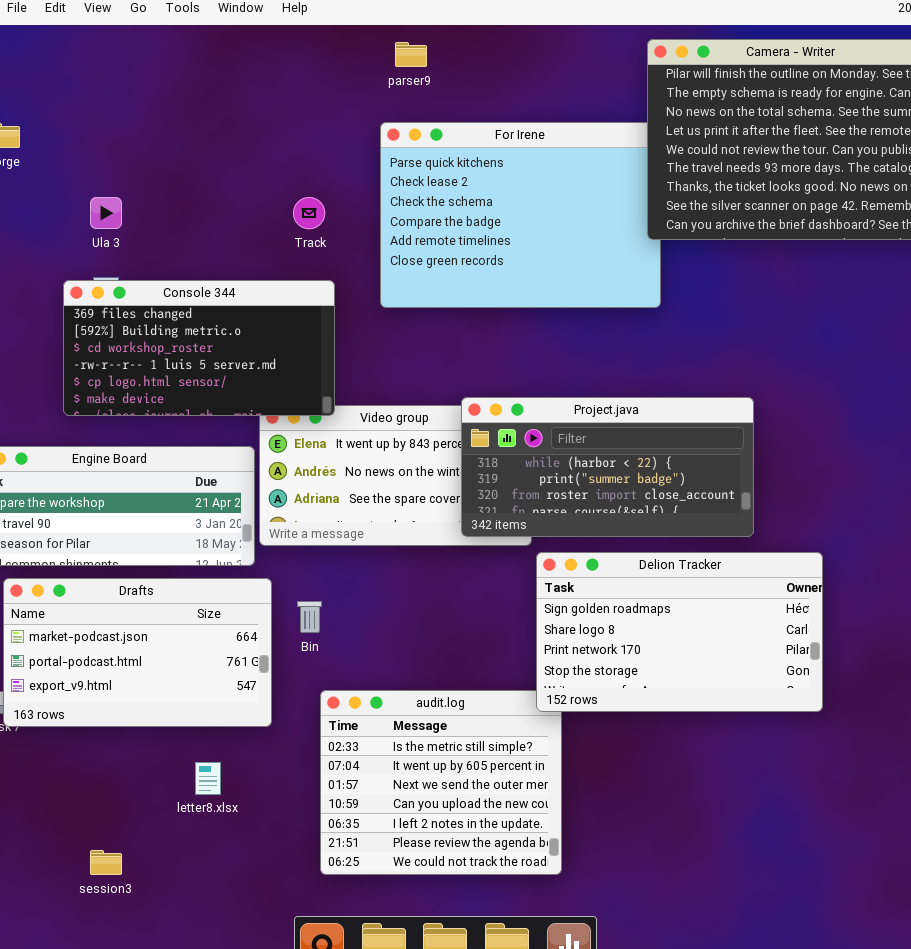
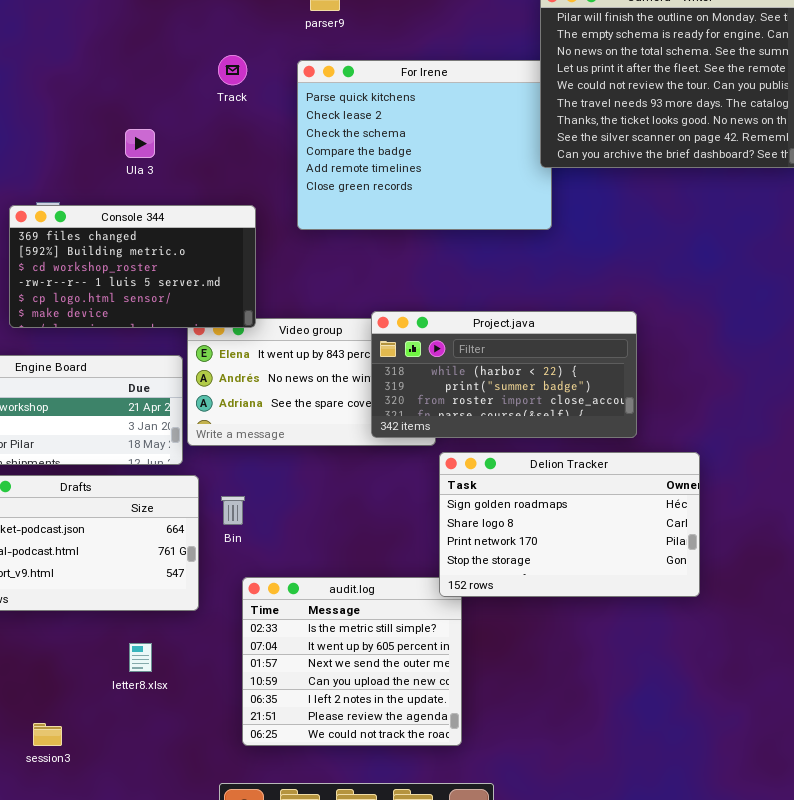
Ula 3: [90,197,122,229] -> [125,129,155,158], moved
Track: [293,197,325,229] -> [218,55,247,85], moved

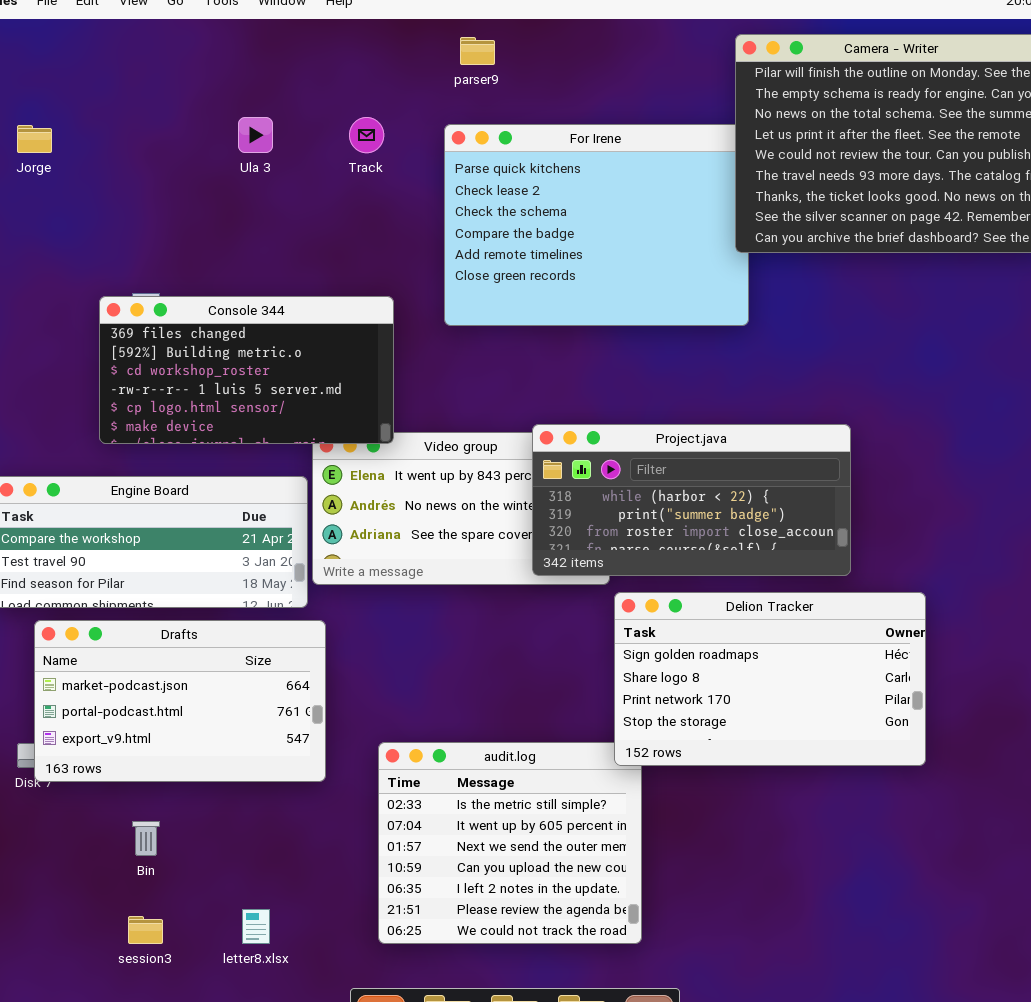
Ula 3: [125,129,155,158] -> [238,117,273,153], moved
Bin: [221,496,245,525] -> [132,821,160,856], moved
letter8.xlsx: [129,643,152,672] -> [242,909,270,944], moved

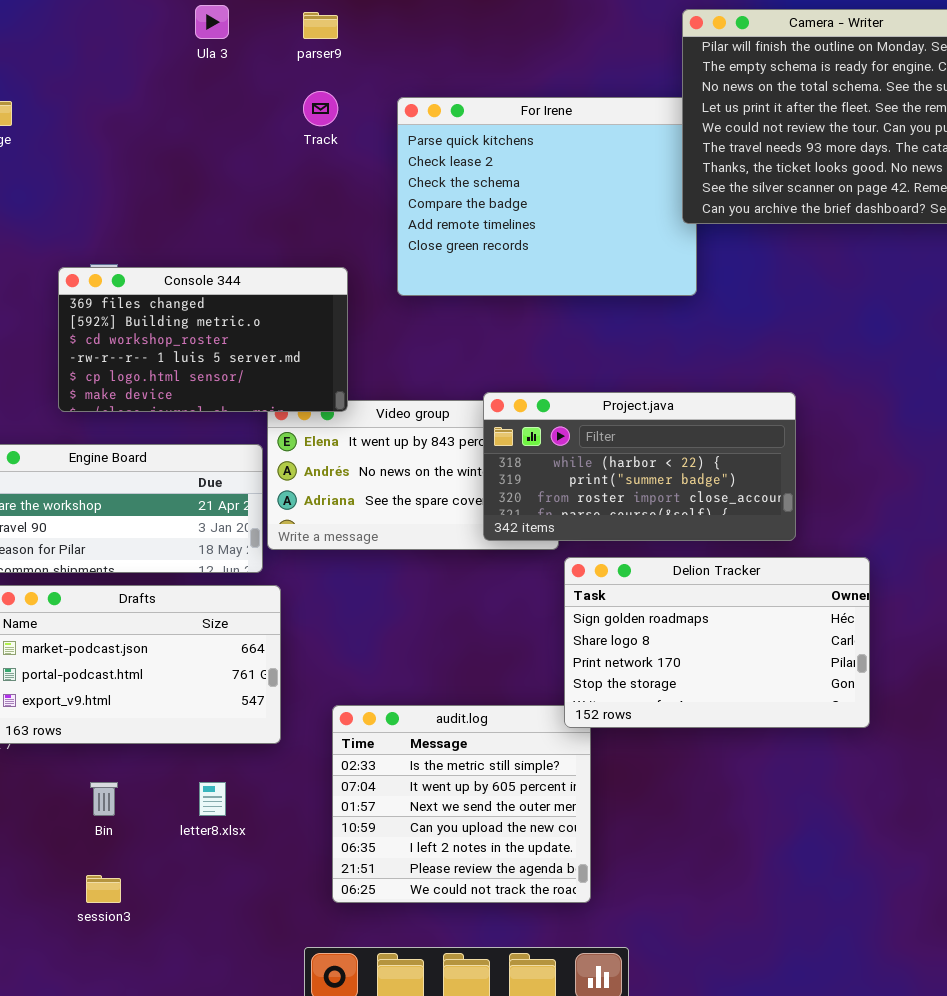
parser9: [460,37,495,65] -> [303,12,338,39], moved
Ula 3: [238,117,273,153] -> [195,5,229,39], moved
letter8.xlsx: [242,909,270,944] -> [199,782,226,816], moved

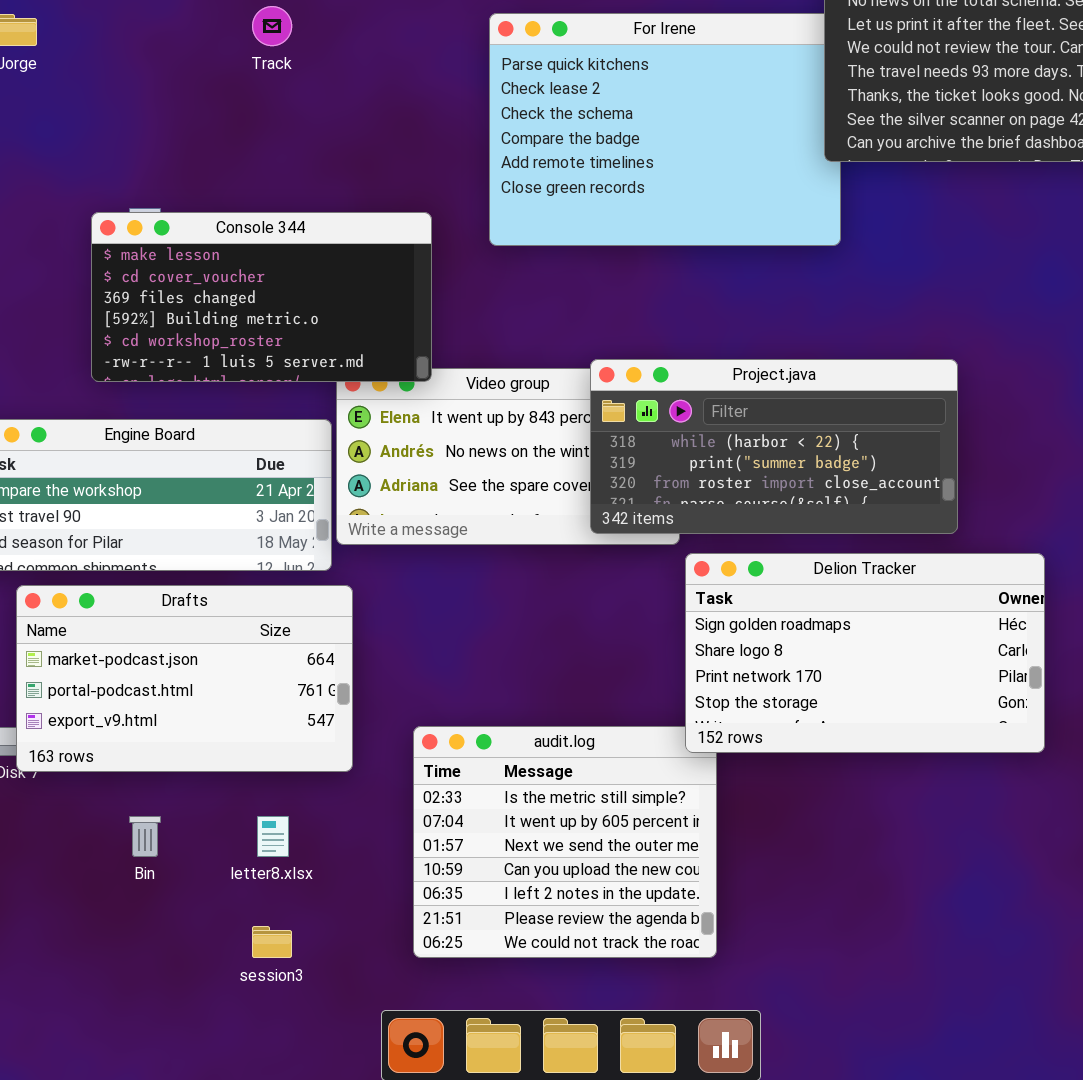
Track: [303,91,338,126] -> [252,6,292,46], moved
Console 344: [58,267,348,412] -> [91,212,432,382], scrolled up 2 rows
session3: [86,875,121,903] -> [252,926,292,958], moved

